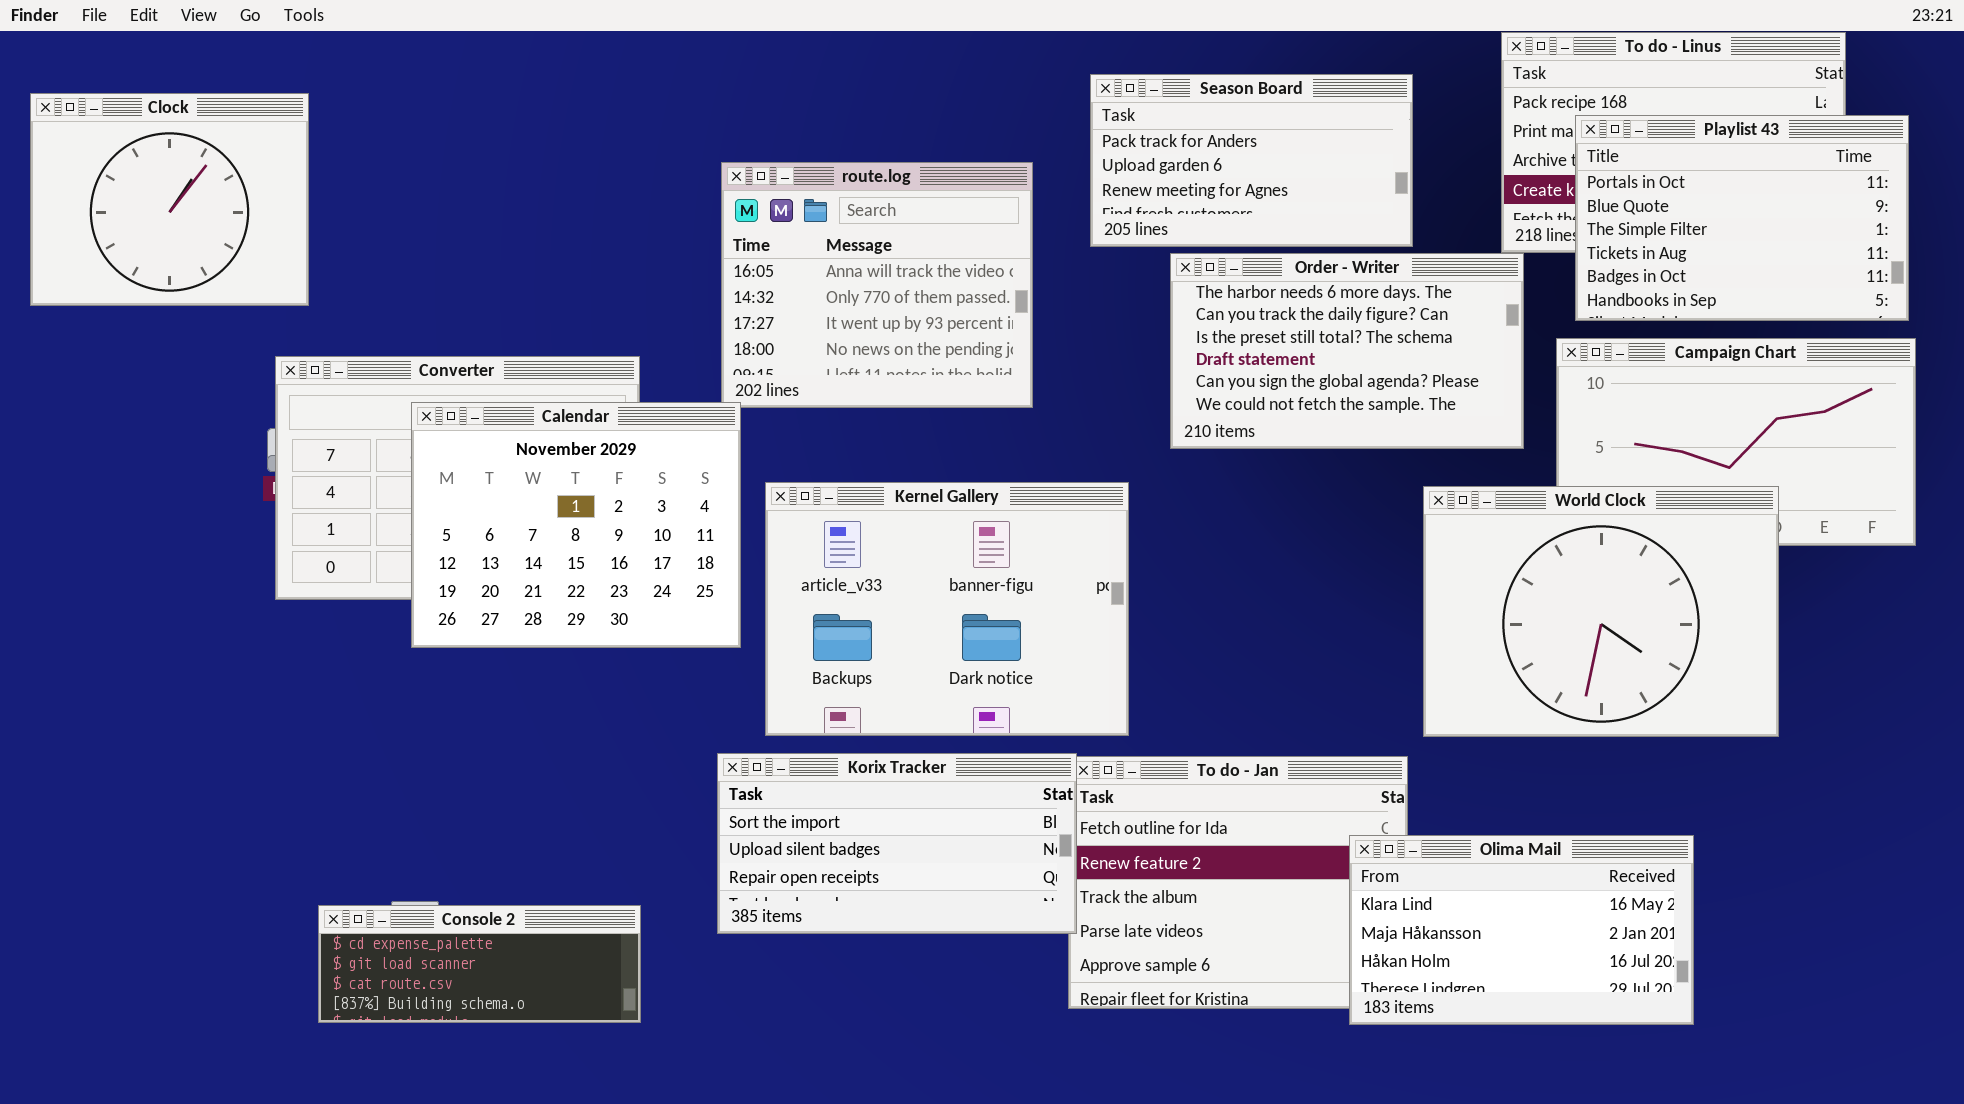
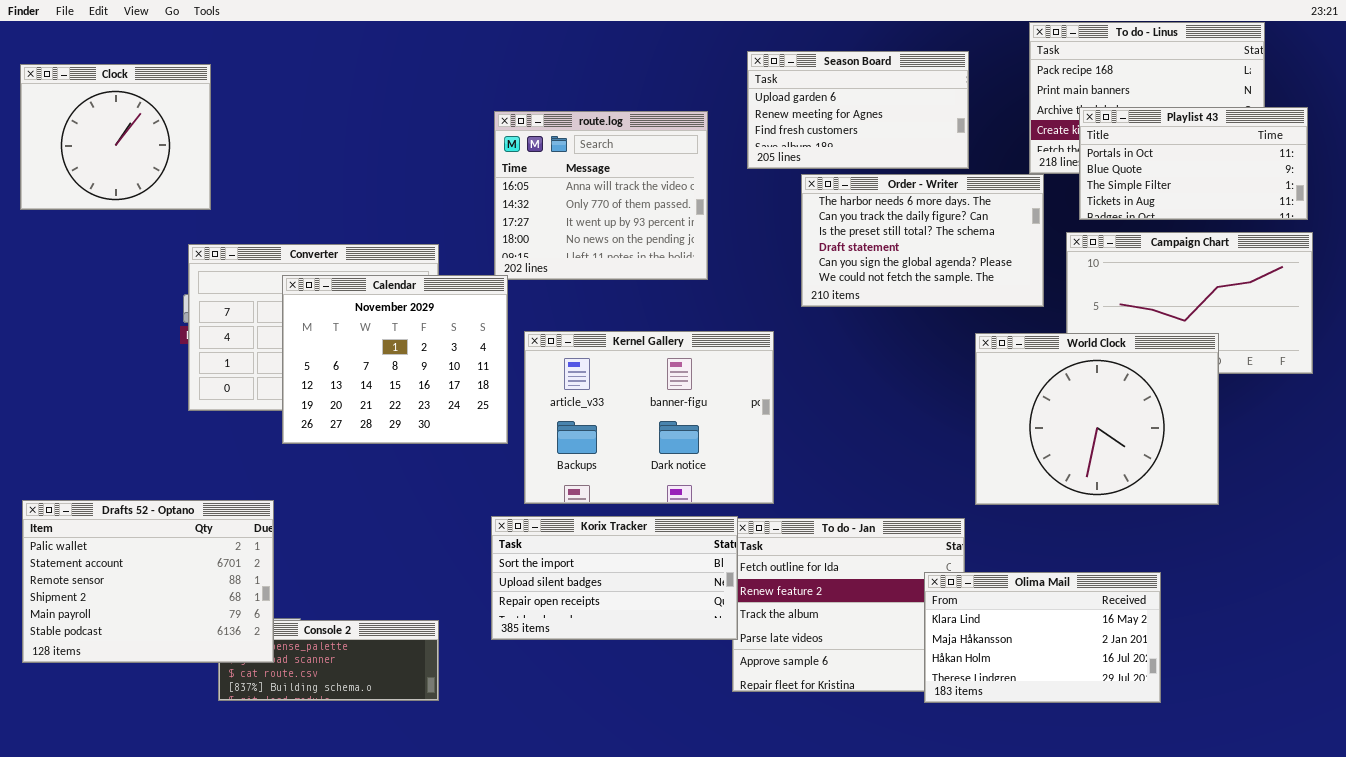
Season Board: [1090,74,1413,247] -> [747,51,969,169], scrolled down 1 row
Playlist 43: [1575,115,1909,321] -> [1079,107,1308,220], resized
Drafts 52 - Optano: none -> [22,500,274,663], opened

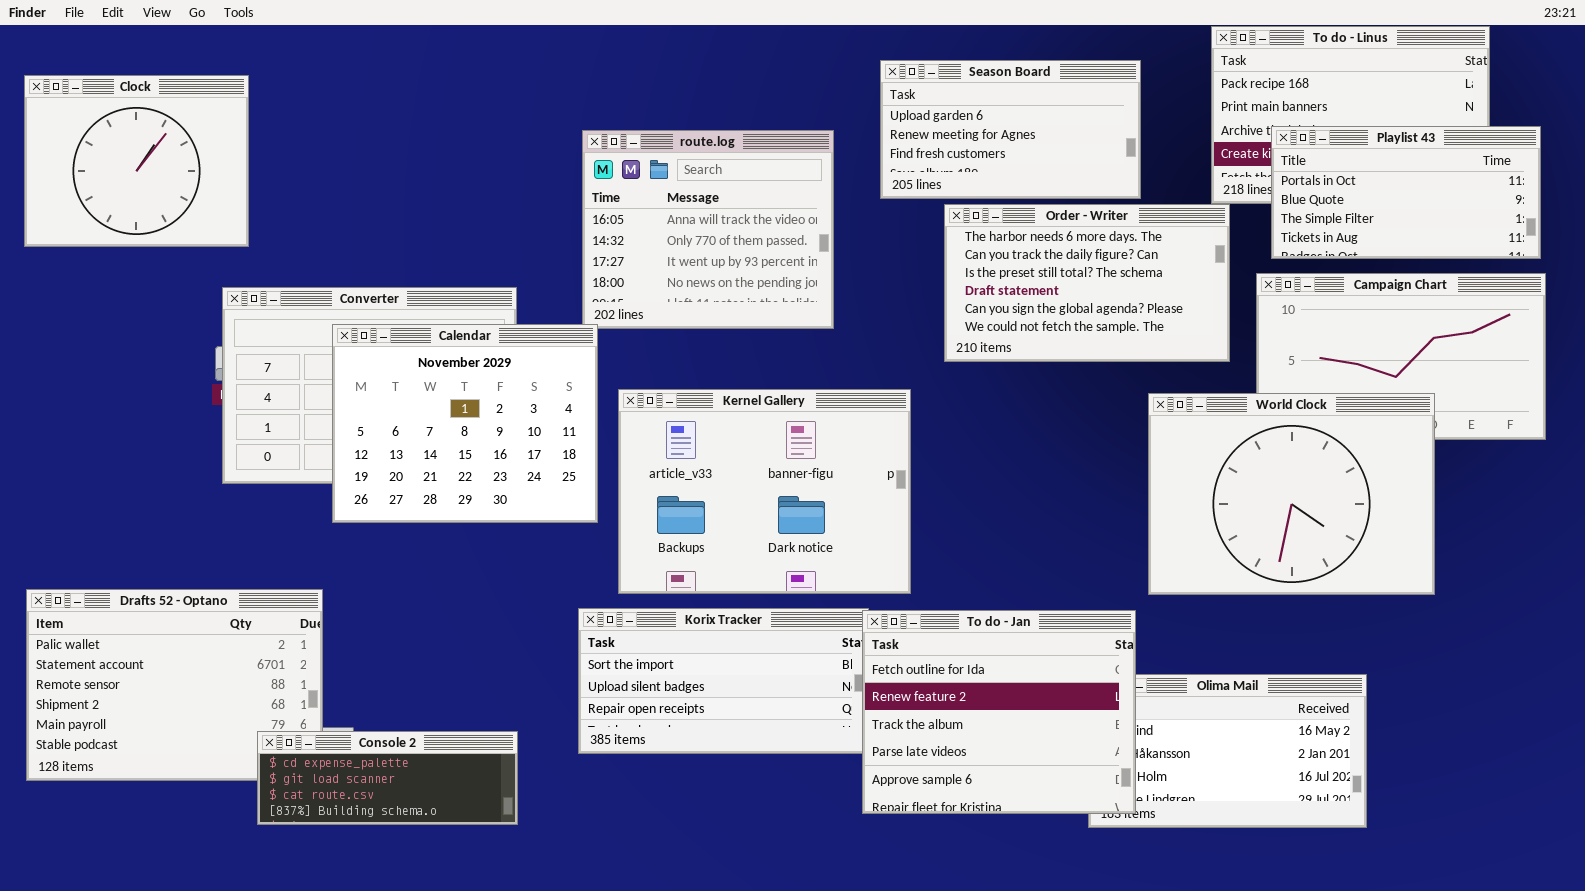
To do - Jan: [732,518,965,692] -> [862,610,1136,814], raised
Console 2: [218,620,439,701] -> [257,731,518,825], raised

